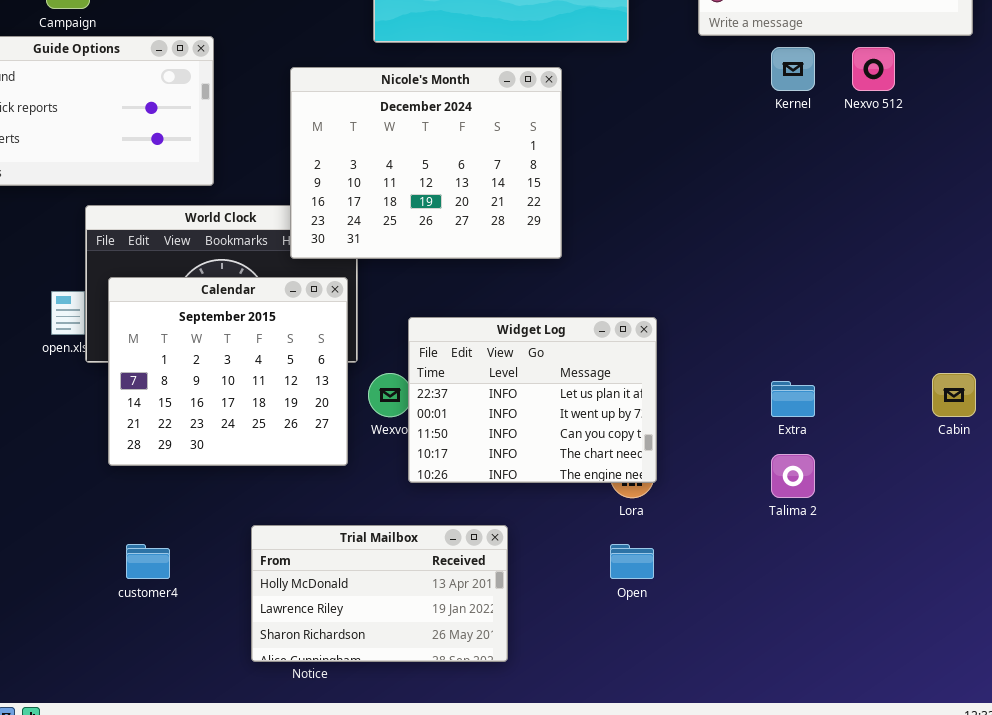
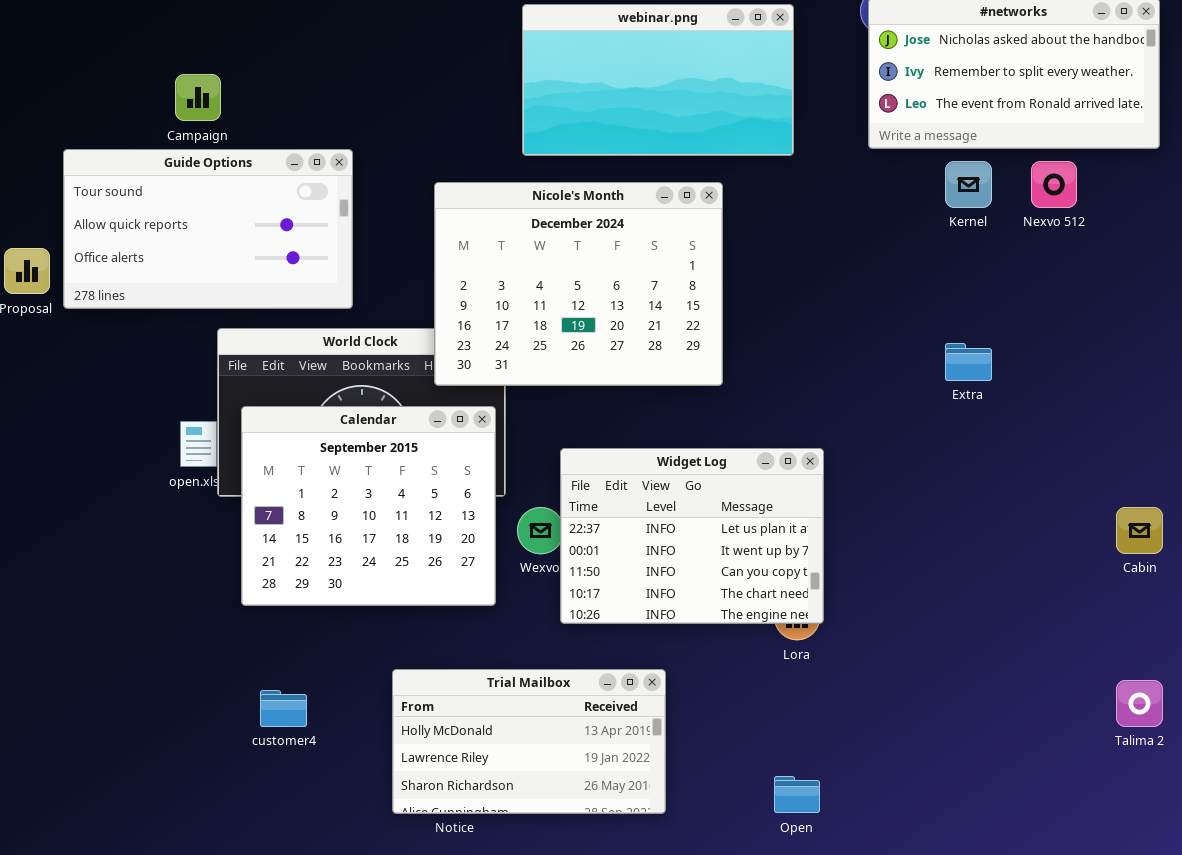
Extra: [771,381,815,417] -> [945,343,992,381], moved
Talima 2: [771,454,815,498] -> [1116,680,1163,727], moved
Open: [610,544,654,579] -> [774,776,820,813], moved

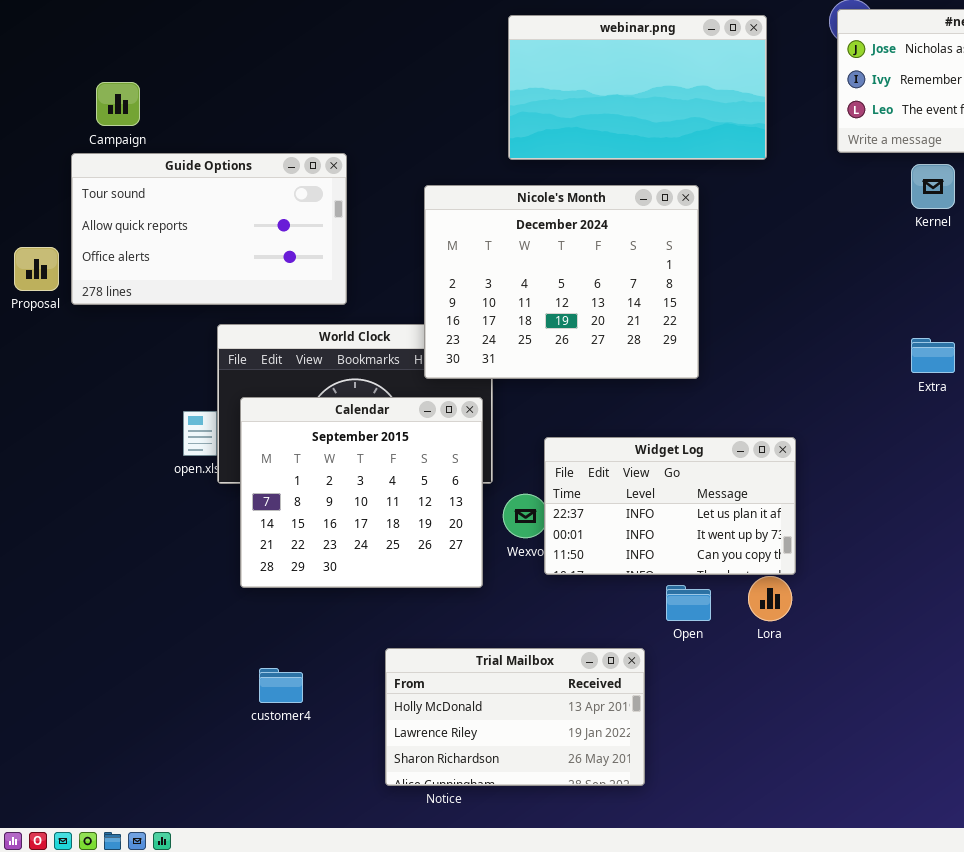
Campaign: [175,74,221,121] -> [96,82,140,126], moved
Widget Log: [560,448,824,624] -> [544,437,796,575], resized
Open: [774,776,820,813] -> [666,585,711,621], moved

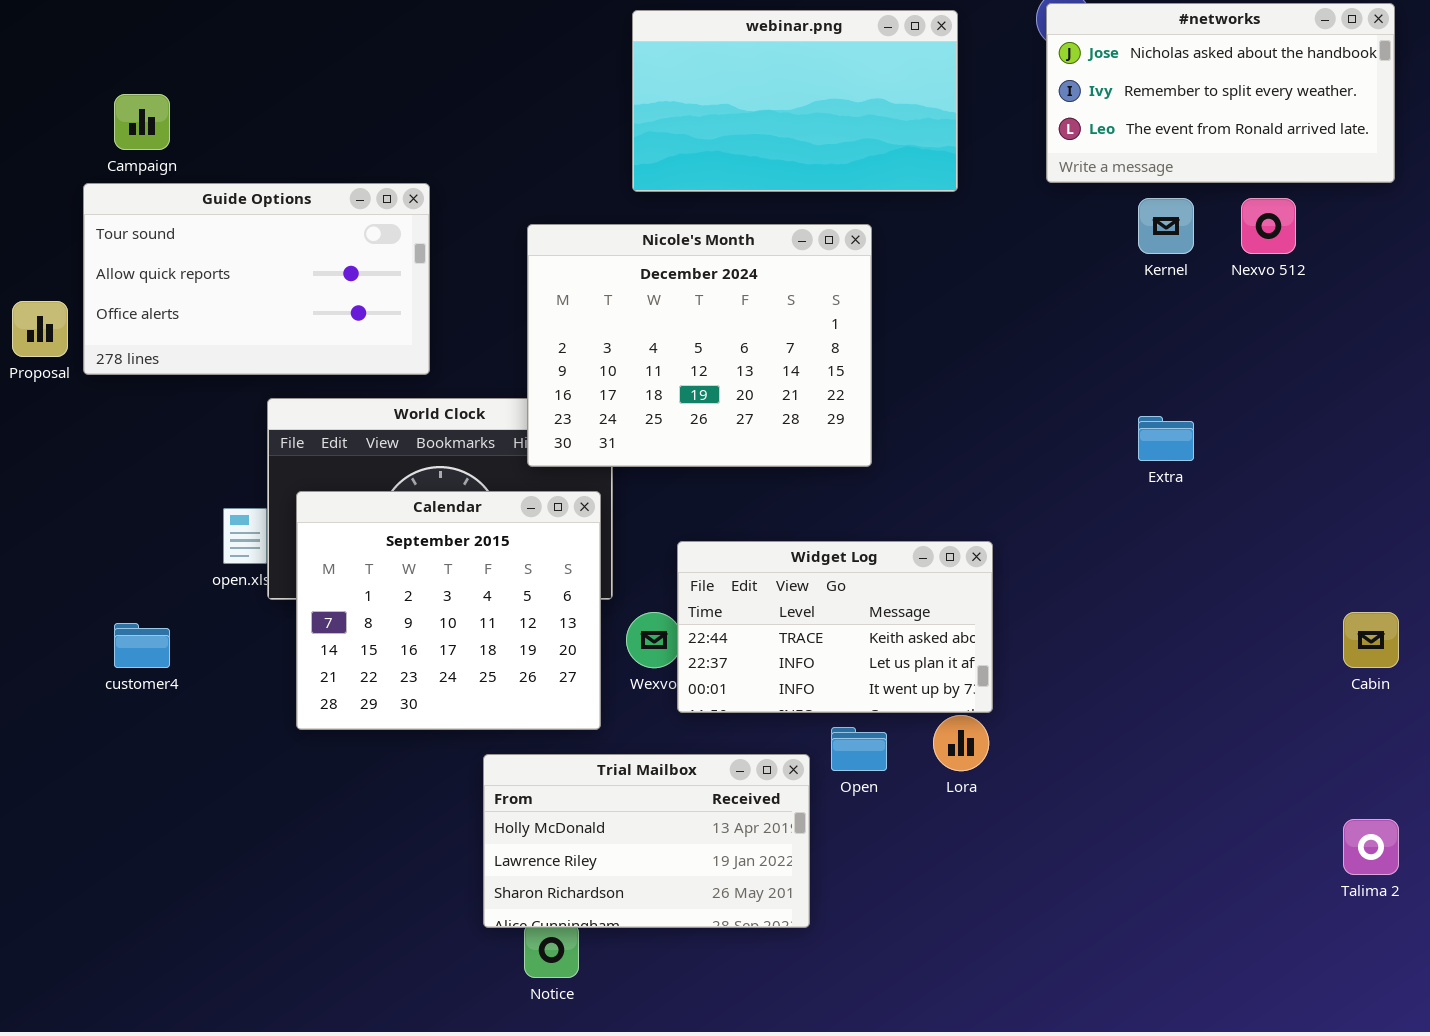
Widget Log: [544,437,796,575] -> [677,541,993,713], scrolled up 1 row
Trial Mailbox: [385,648,645,786] -> [483,754,810,928], moved
customer4: [259,668,303,703] -> [114,623,170,668], moved

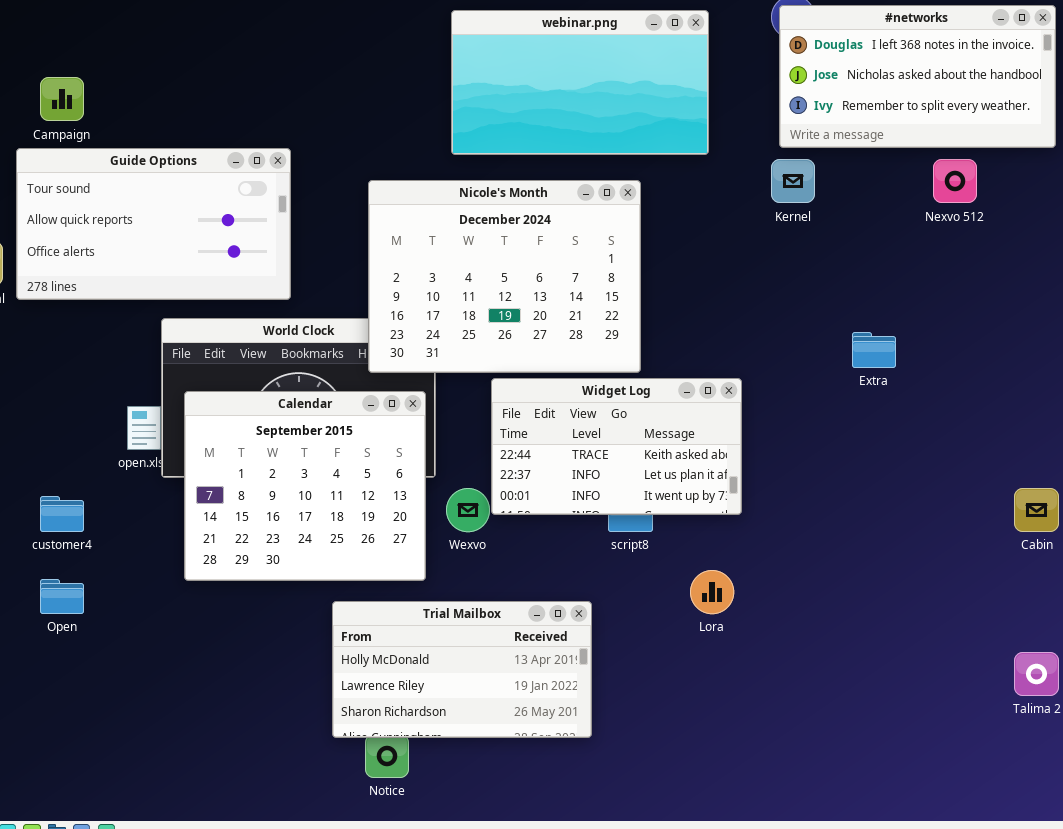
#networks: [1046,3,1395,183] -> [779,5,1056,148], scrolled up 1 row
Kernel: [1138,198,1194,254] -> [771,159,815,203], moved
Widget Log: [677,541,993,713] -> [491,378,742,515], moved
Open: [831,727,887,771] -> [40,579,84,614], moved

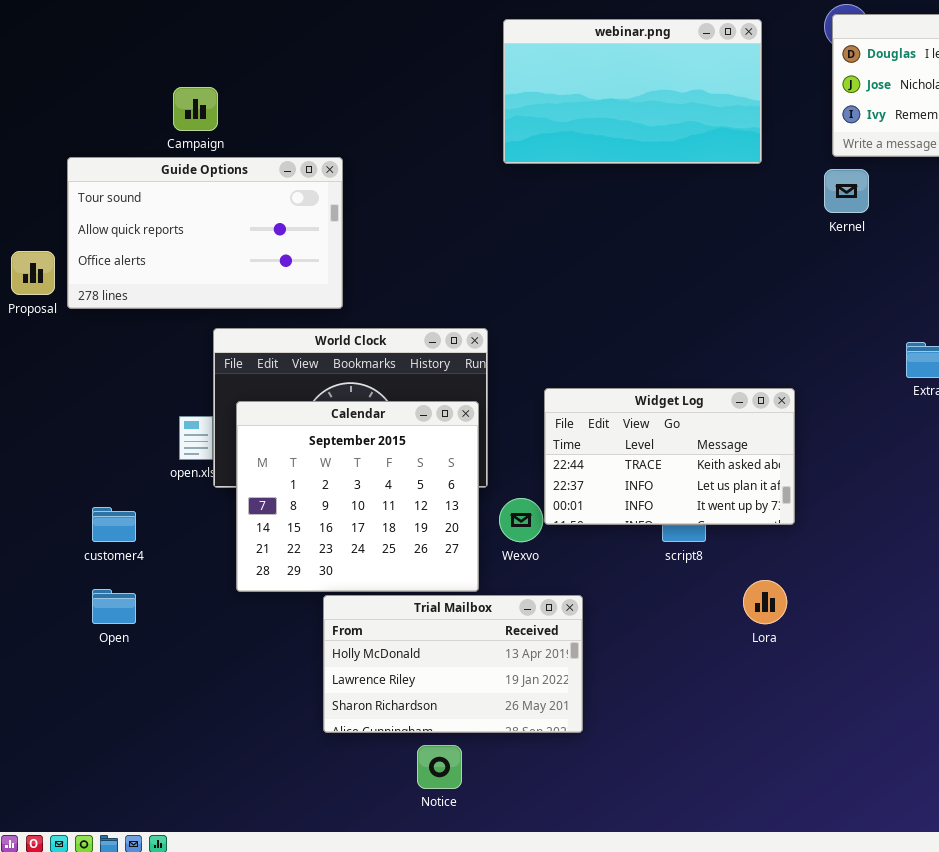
Campaign: [40,77,84,121] -> [173,87,218,131], moved
Nicole's Month: [368,180,641,373] -> none, closed
Trial Mailbox: [332,601,592,738] -> [323,595,583,733], moved

